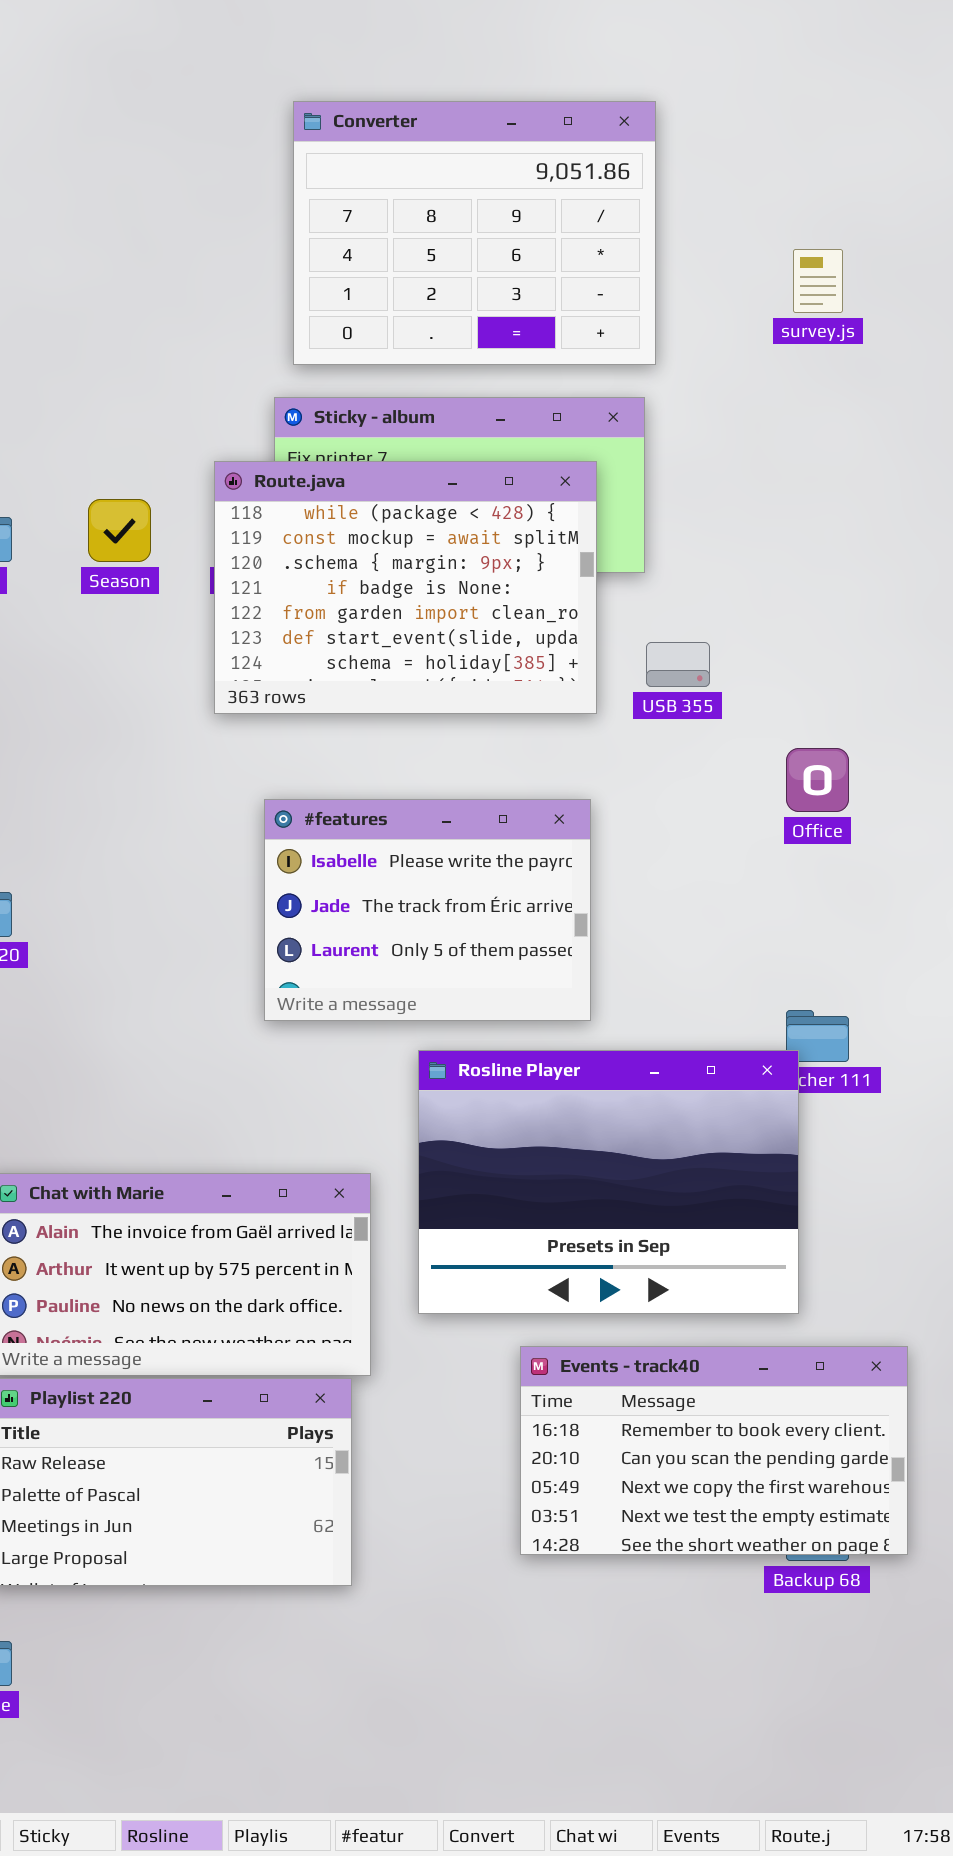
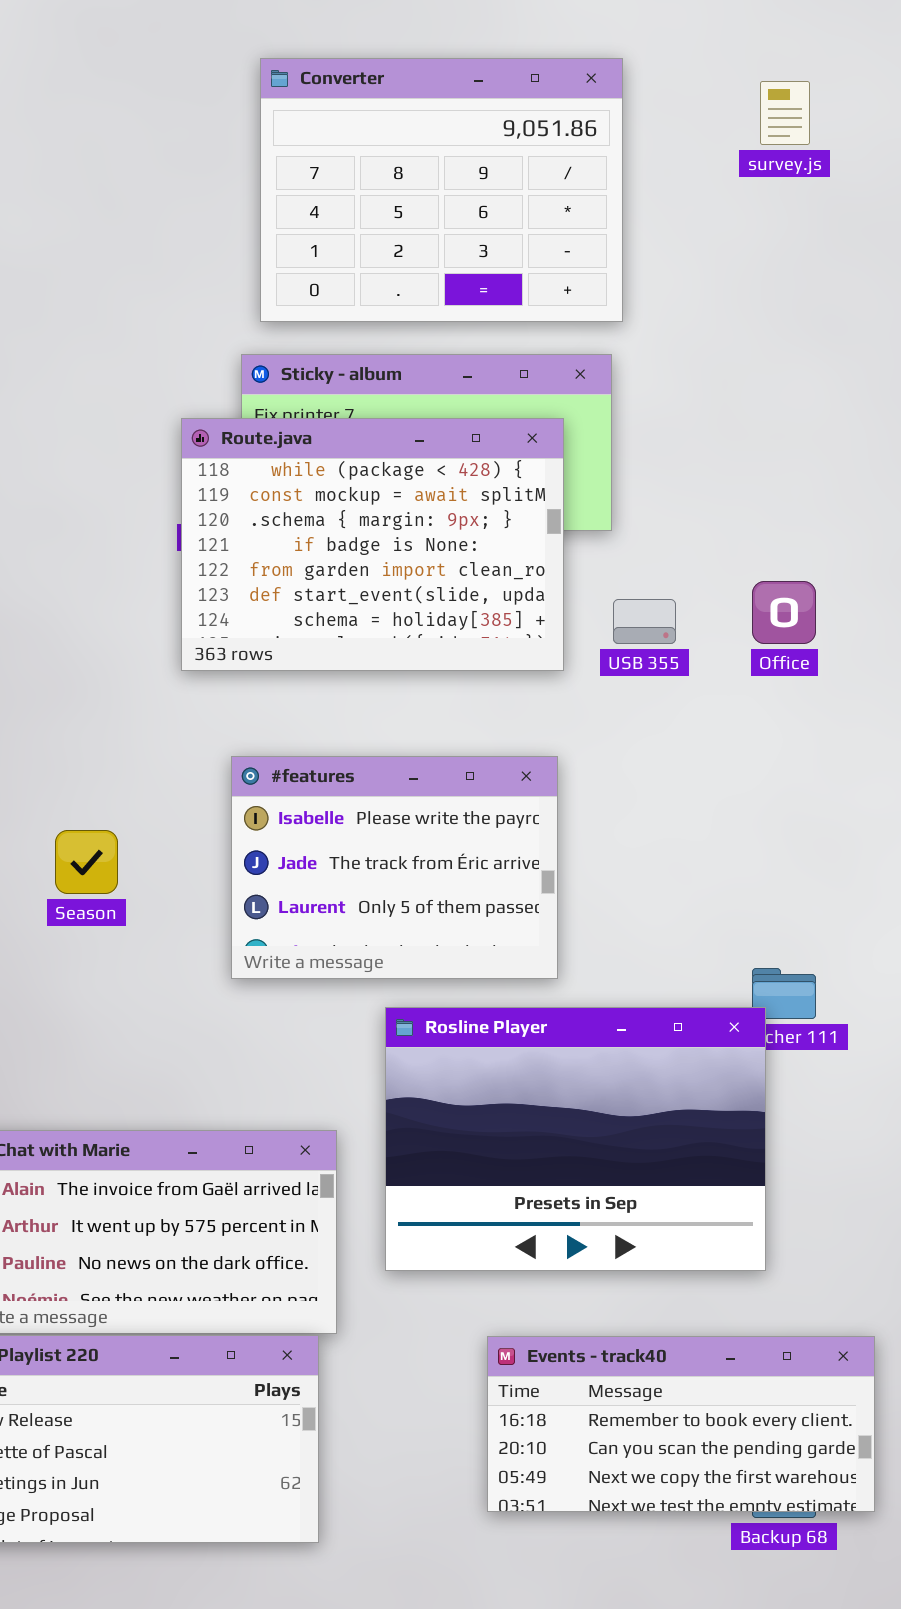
survey.js: [793,249,843,313] -> [760,81,810,145], moved
Season: [88,499,151,562] -> [55,830,118,894], moved
Office: [786,748,849,812] -> [752,581,816,644], moved
Events - track40: [520,1346,908,1555] -> [487,1336,875,1512], resized

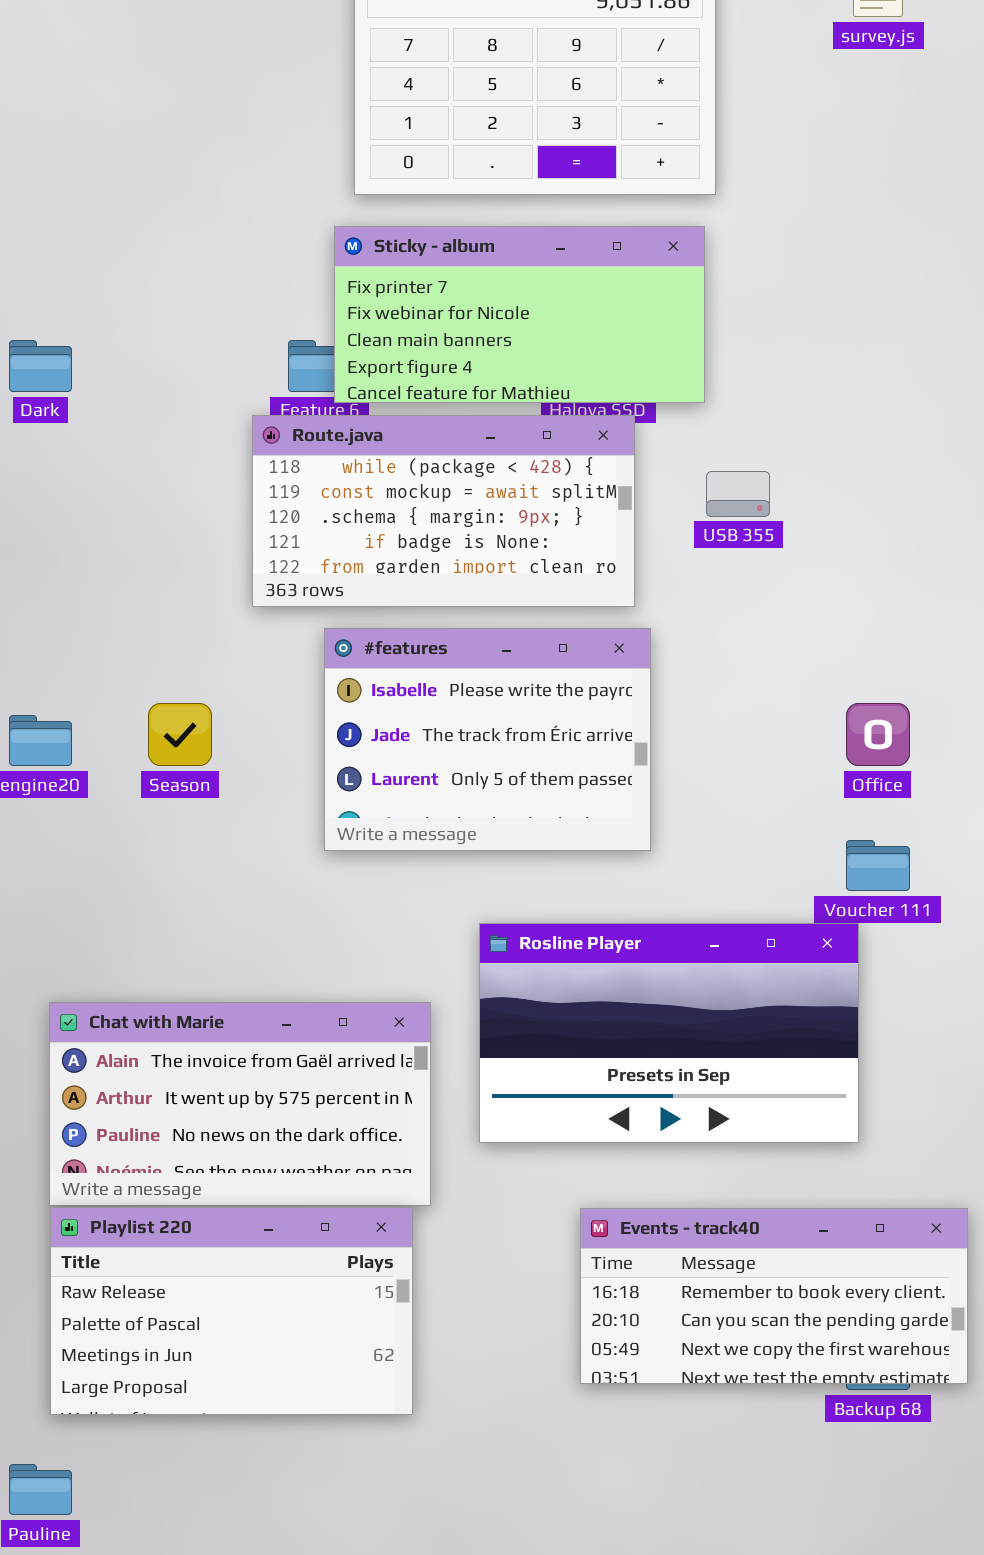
Route.java: [181,418,564,671] -> [252,415,635,607], moved, resized
Office: [752,581,816,644] -> [846,703,910,766], moved
Rosline Player: [385,1007,766,1271] -> [479,923,859,1143], resized

